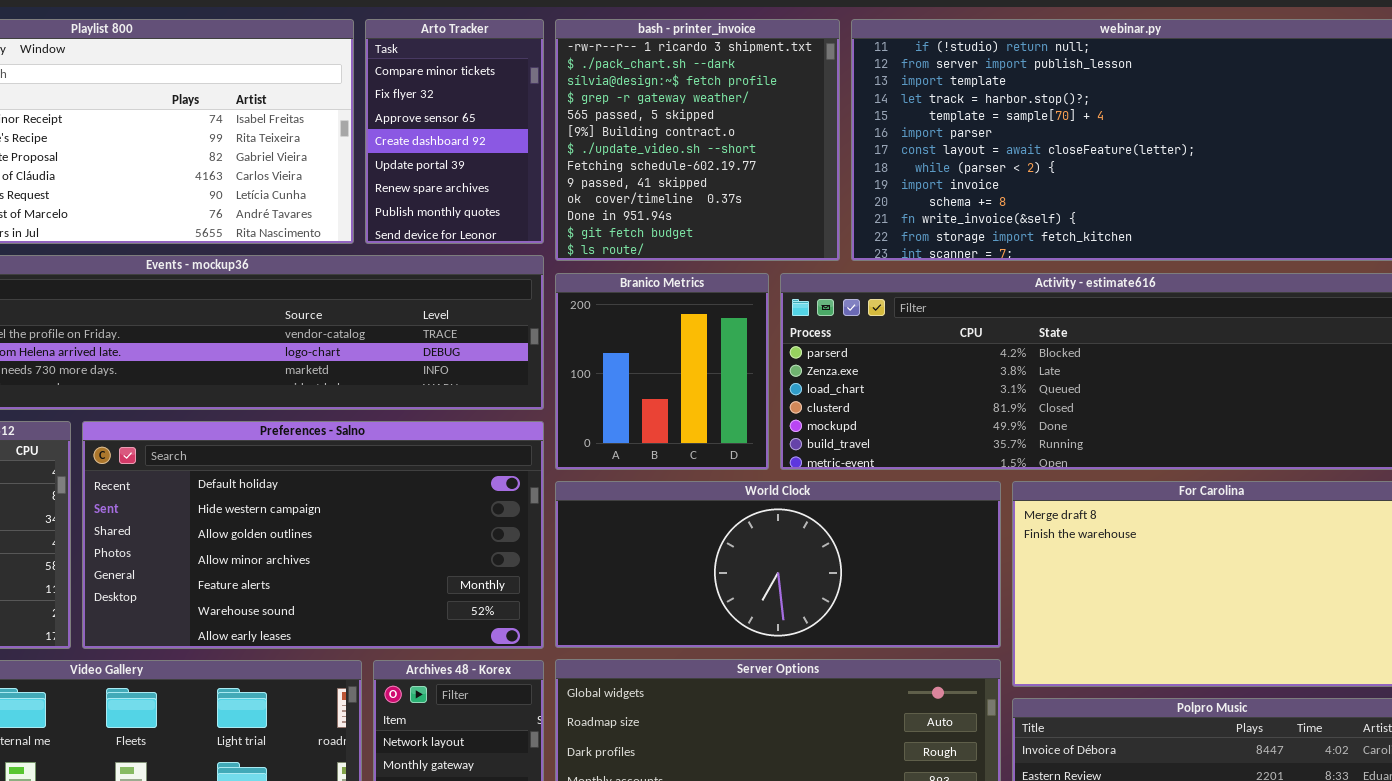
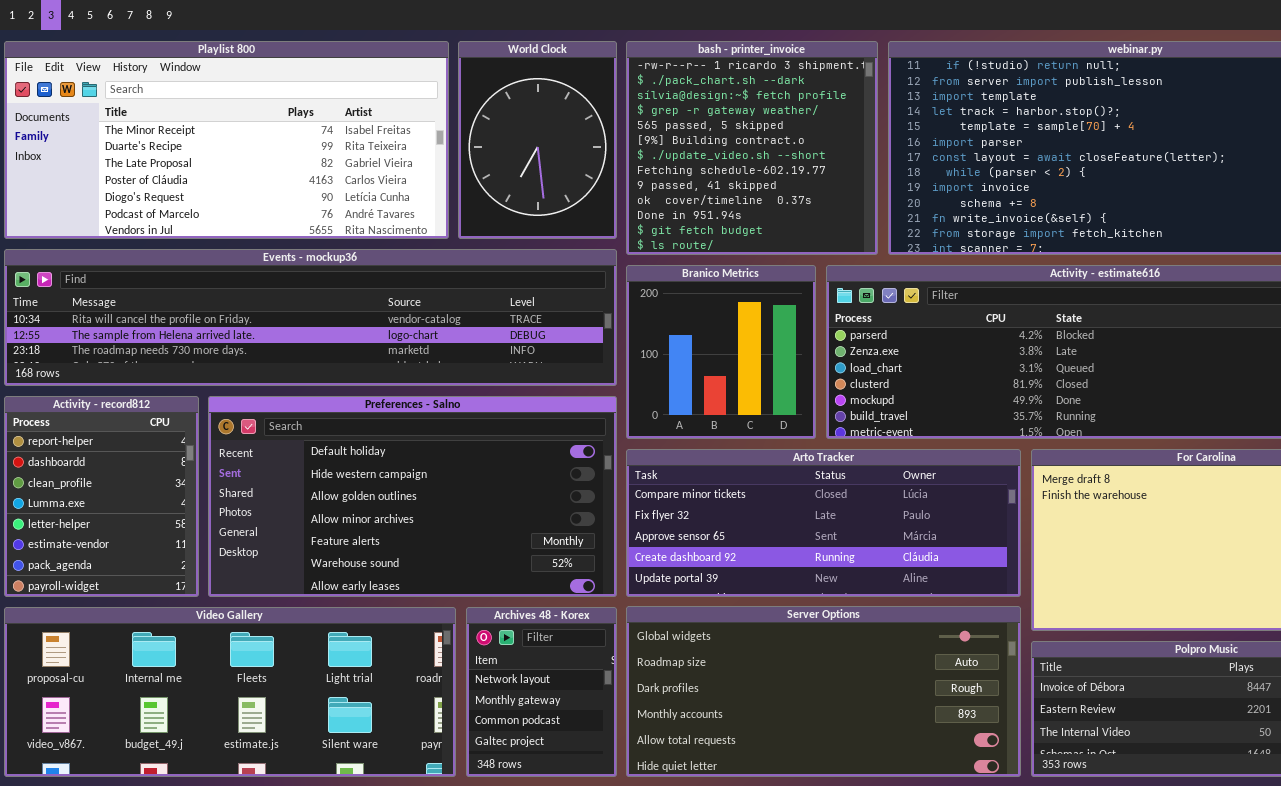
Arto Tracker: [365,19,544,244] -> [626,449,1021,597], moved, resized
World Clock: [555,481,1001,648] -> [458,41,617,239], moved, resized

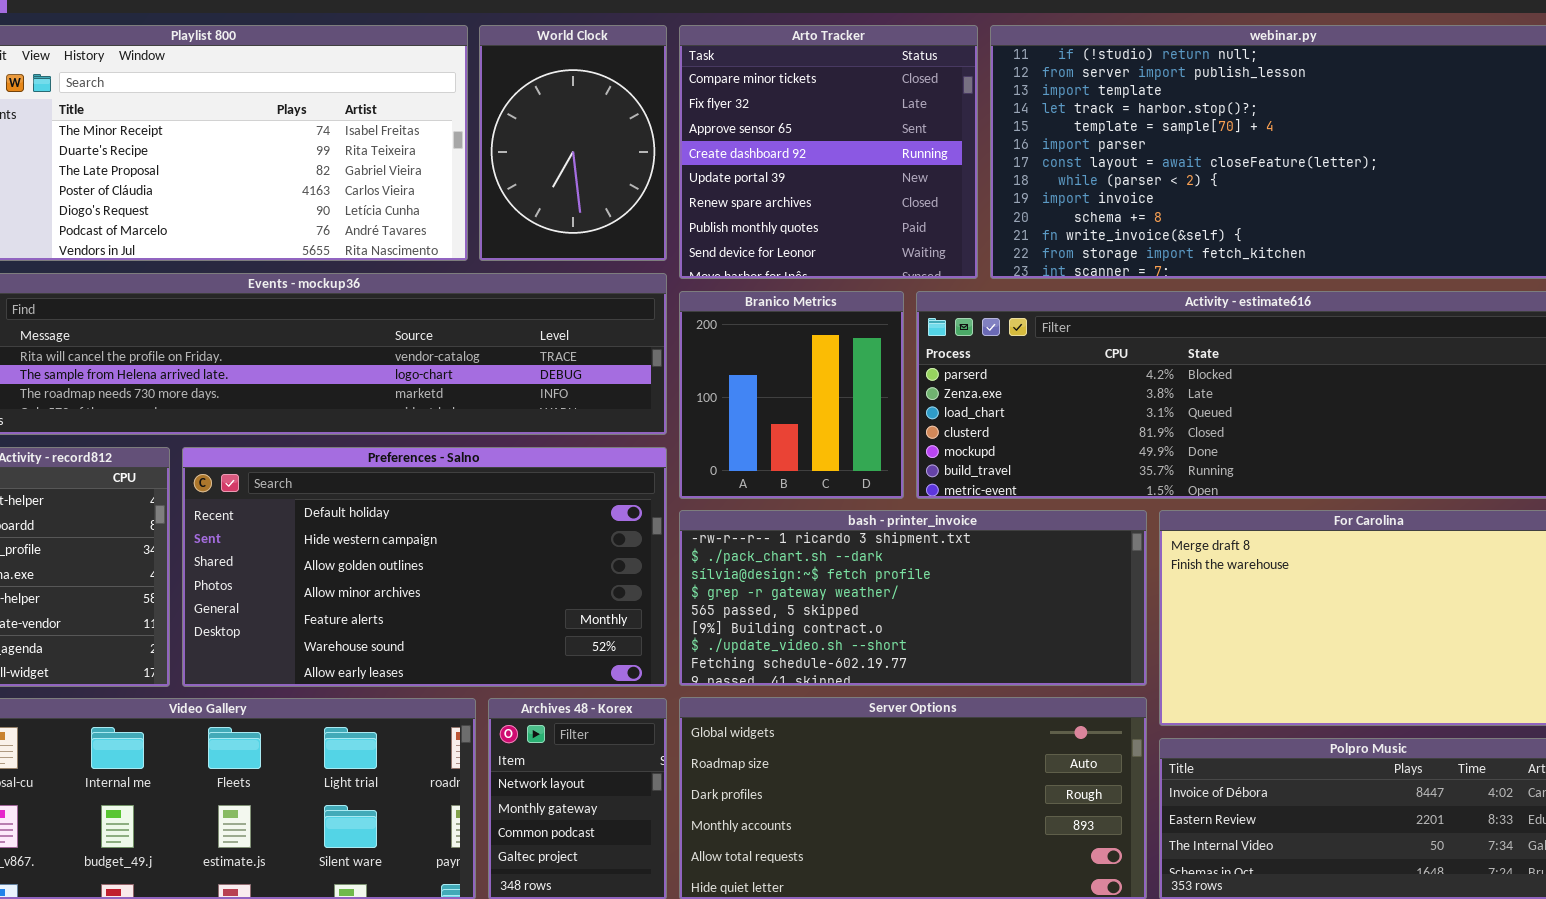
bash - printer_invoice: [626,41,878,255] -> [679,510,1147,686], moved, resized
Arto Tracker: [626,449,1021,597] -> [679,25,978,279], moved, resized

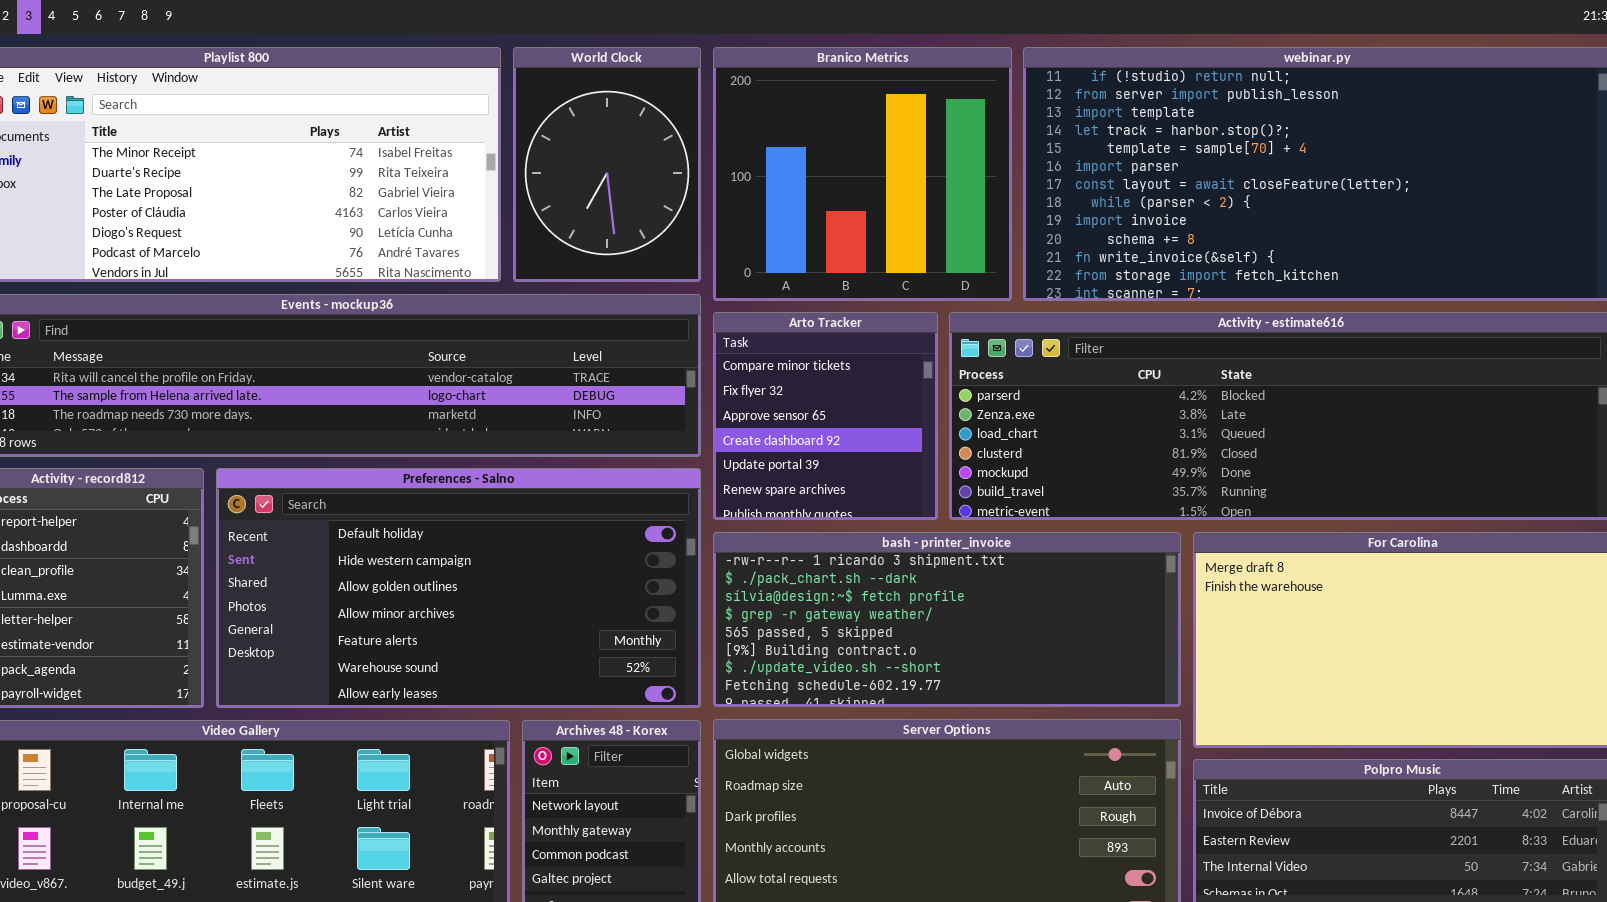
Arto Tracker: [679,25,978,279] -> [713,312,938,520], moved, resized
Branico Metrics: [679,291,904,499] -> [713,47,1012,301], moved, resized

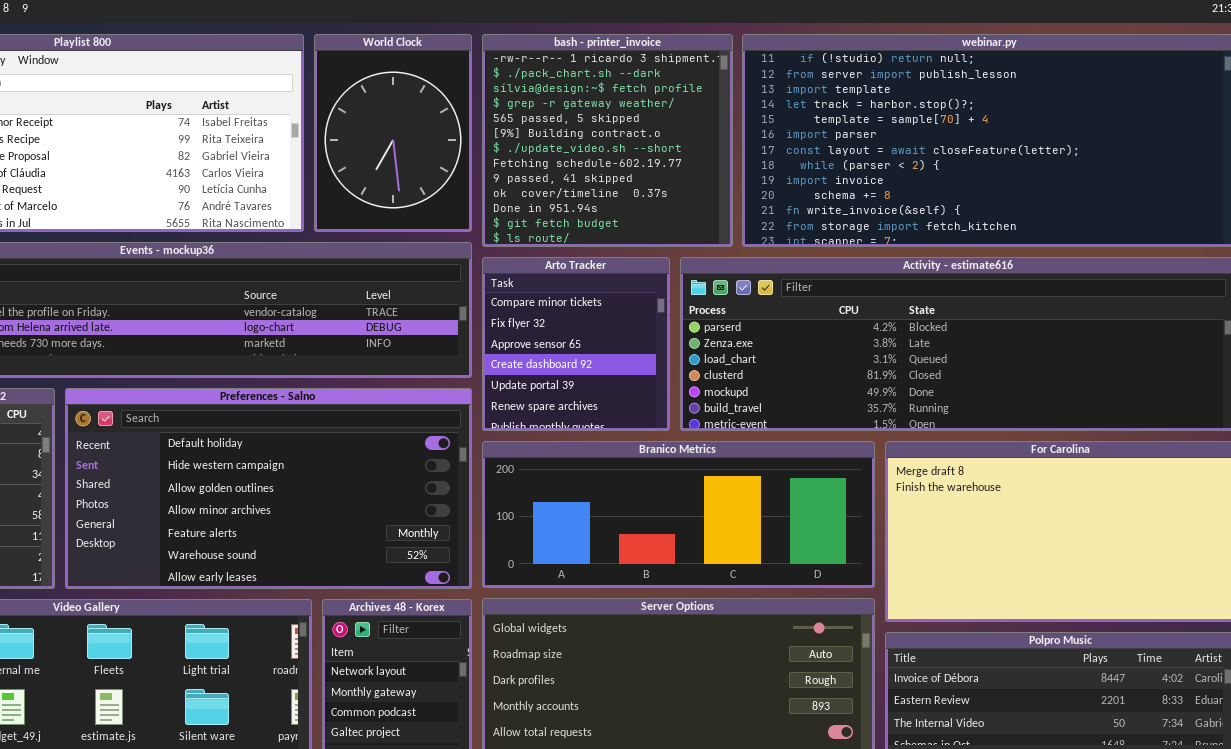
Branico Metrics: [713,47,1012,301] -> [482,441,875,588], moved, resized
bash - printer_invoice: [713,532,1181,707] -> [482,34,733,247], moved, resized

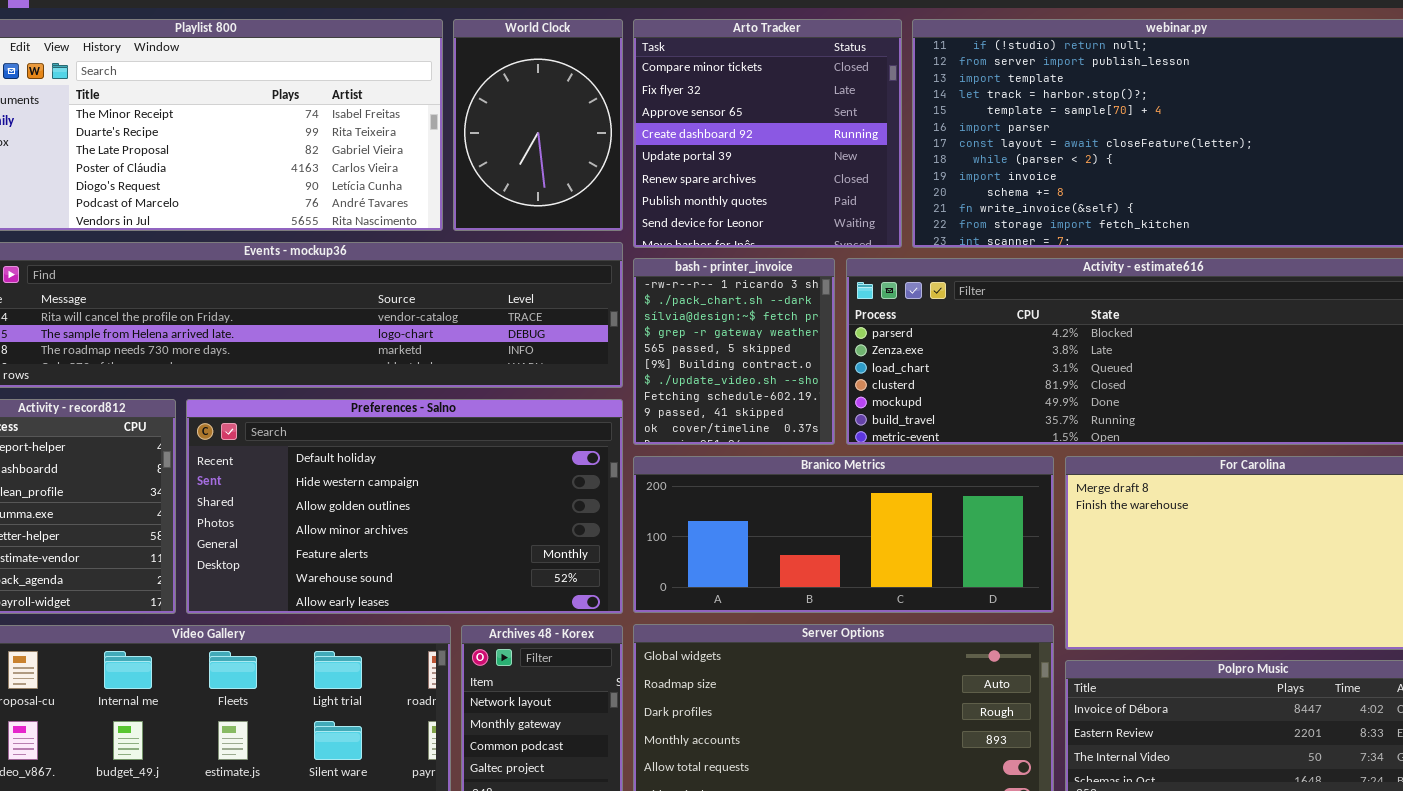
bash - printer_invoice: [482,34,733,247] -> [633,258,835,445], moved, resized
Arto Tracker: [482,257,670,431] -> [633,19,902,248], moved, resized

